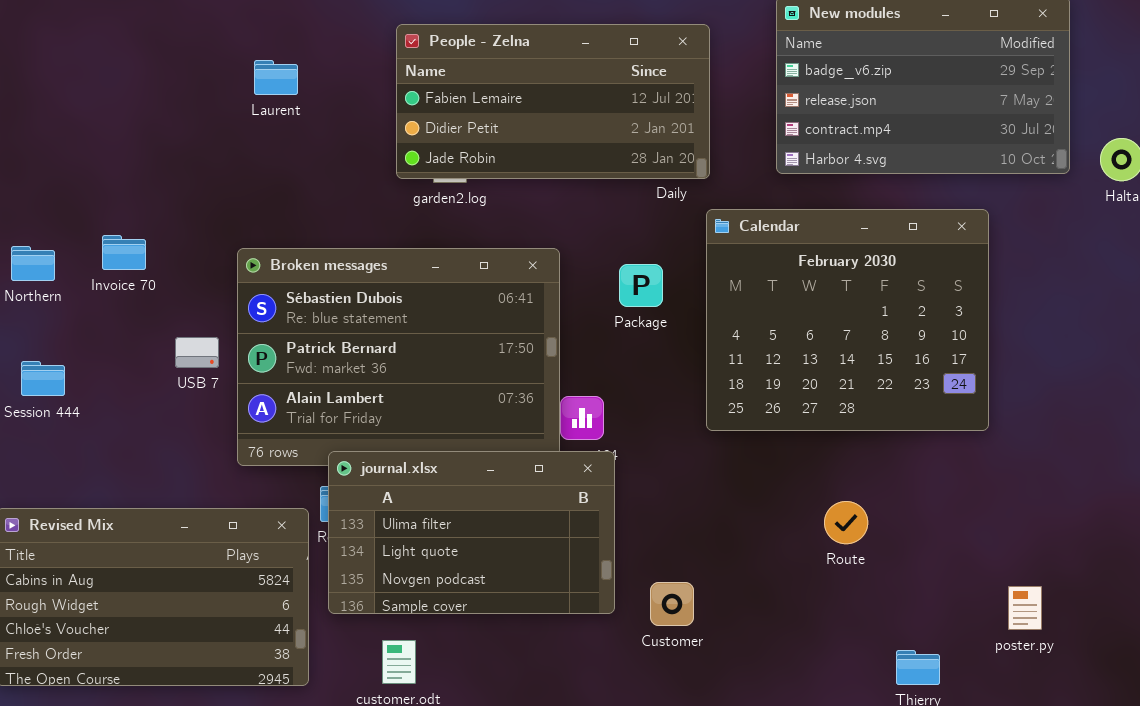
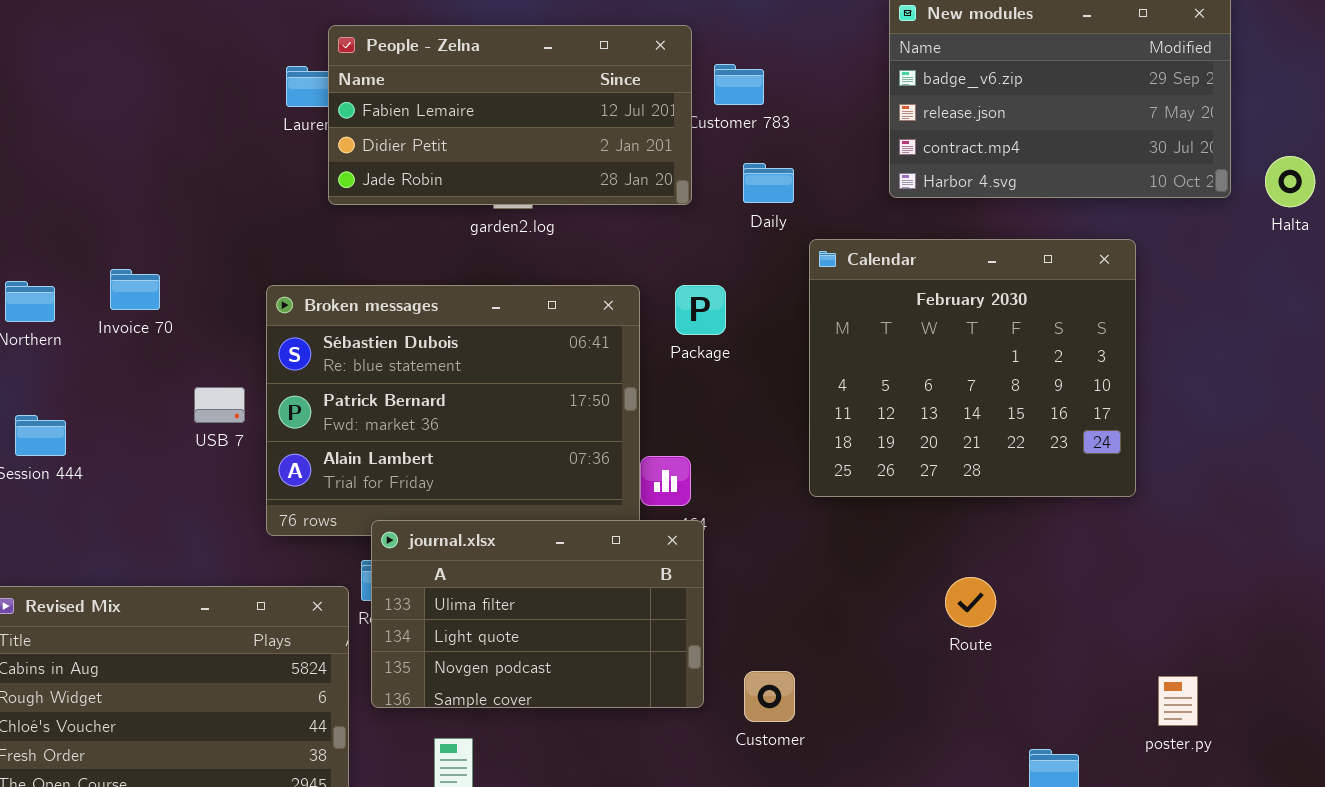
People - Zelna: [396,24,710,179] -> [328,25,692,205], moved
Package: [619,264,663,307] -> [675,285,726,335], moved

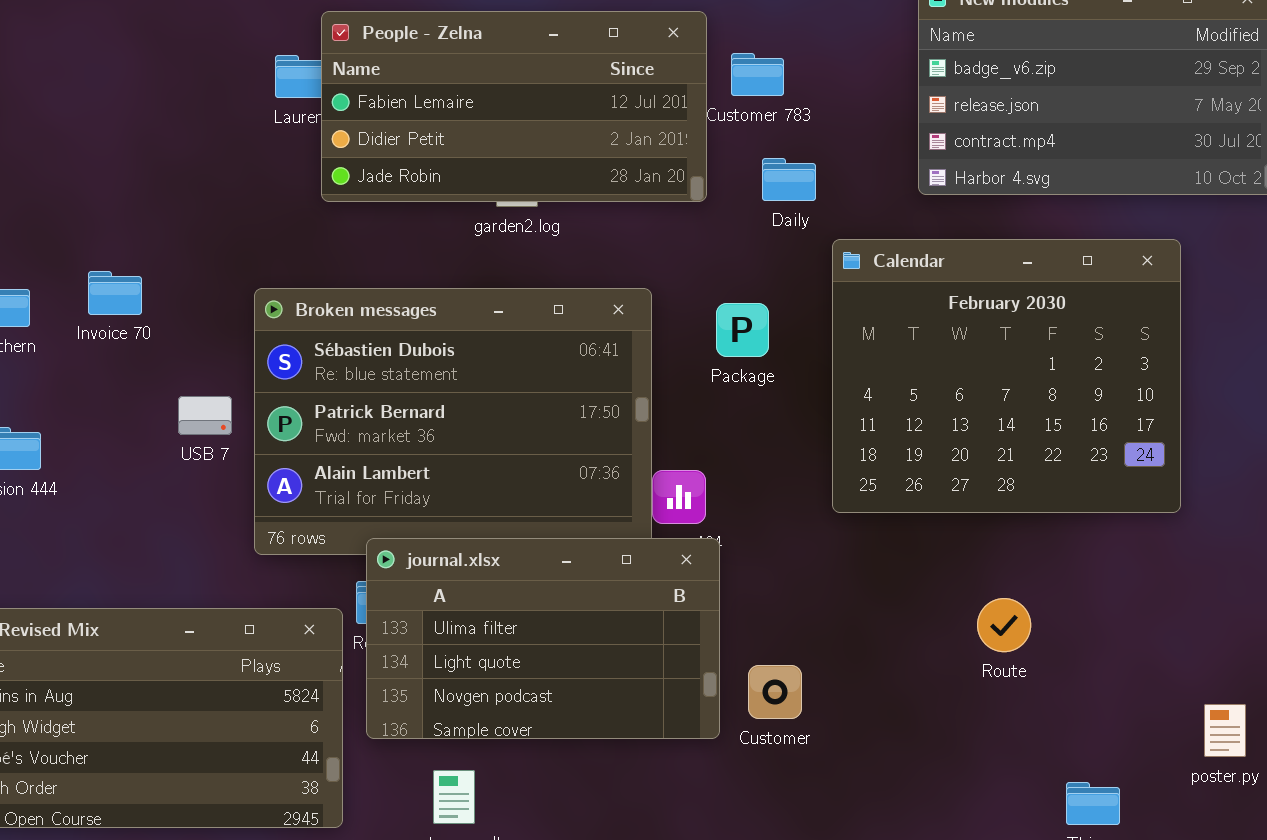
Package: [675,285,726,335] -> [716,303,769,357], moved
Customer: [744,671,795,722] -> [748,665,802,719], moved

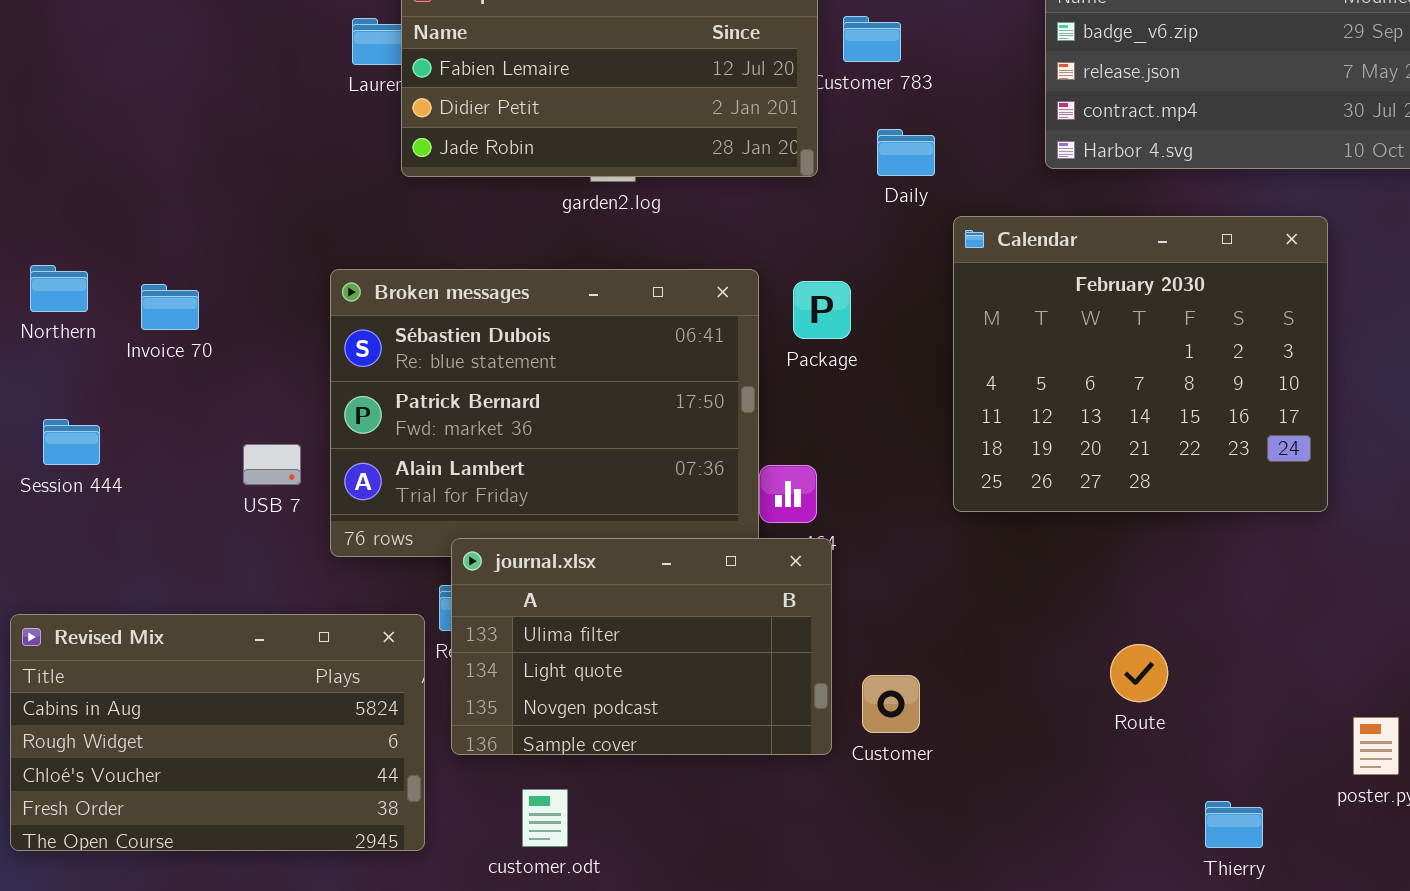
Invoice 70: [88,271,142,315] -> [141,284,199,330], moved
Package: [716,303,769,357] -> [793,281,851,339], moved
USB 7: [178,396,232,435] -> [243,444,301,485], moved
Route: [977,598,1031,652] -> [1110,644,1168,702], moved

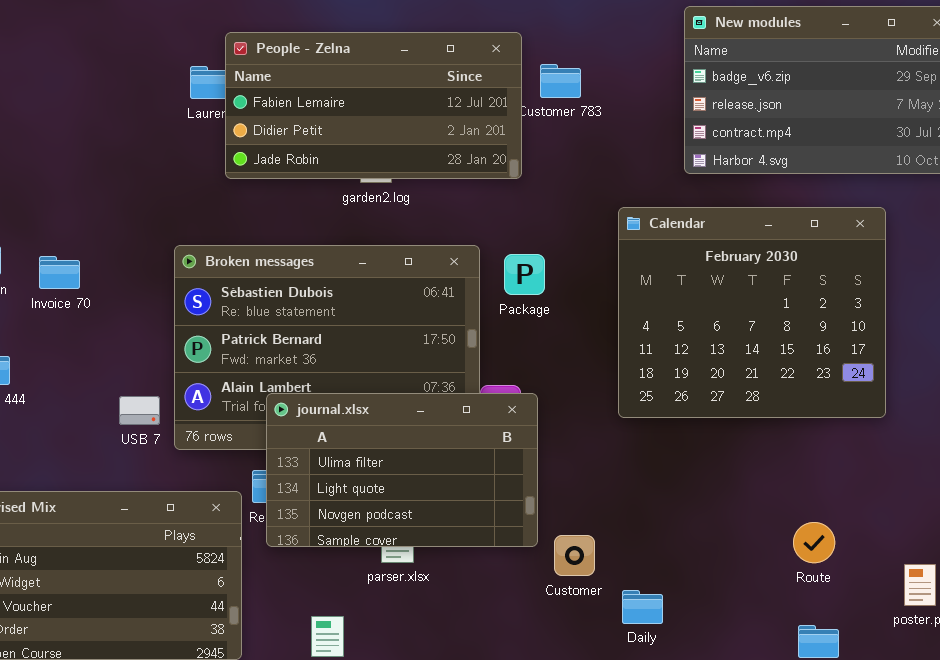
Daily: [877,129,935,176] -> [622,590,663,624], moved
USB 7: [243,444,301,485] -> [119,396,160,425], moved
journal.xlsx: [451,538,832,755] -> [266,393,538,547], moved
Route: [1110,644,1168,702] -> [793,522,835,563], moved

